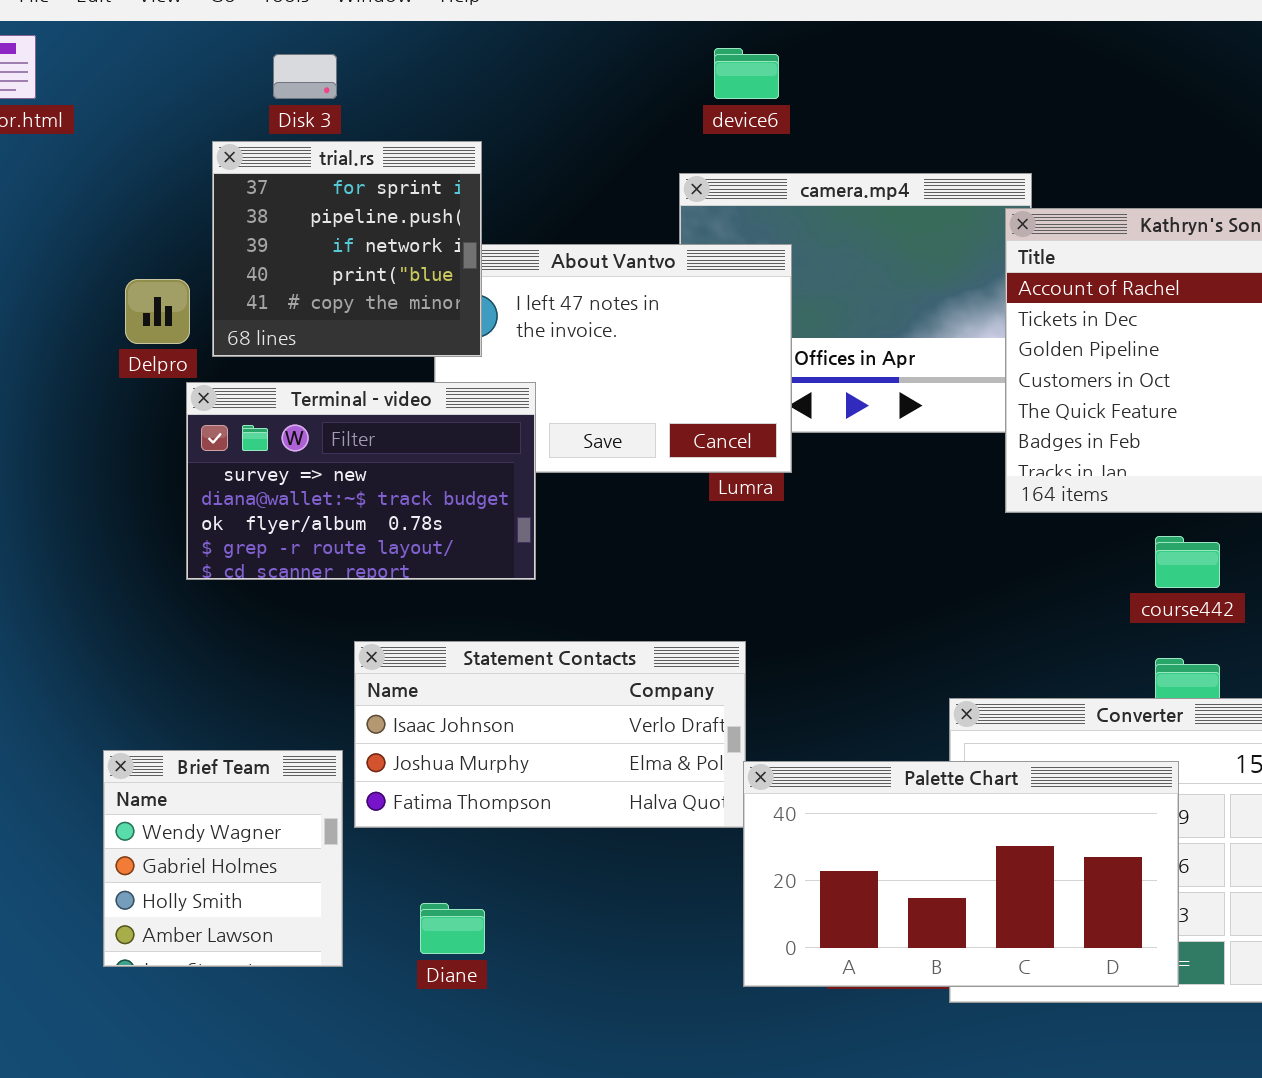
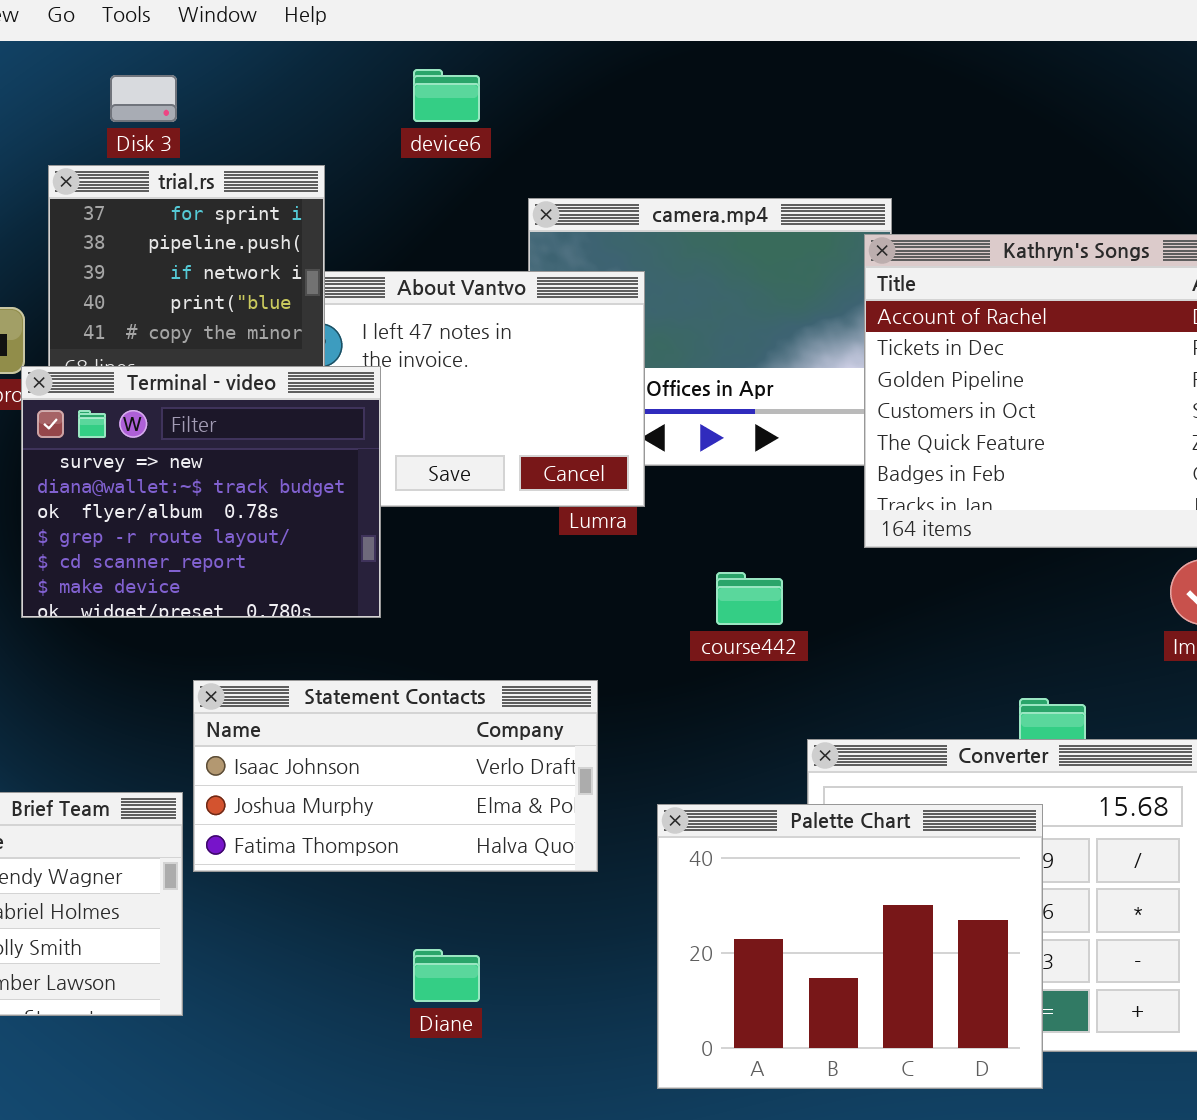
device6: [714,48,779,99] -> [413,69,480,122], moved
Terminal - video: [186,382,536,580] -> [21,366,381,618], resized
course442: [1155,536,1220,588] -> [716,572,783,625], moved
Palette Chart: [743,761,1179,987] -> [657,804,1043,1089], resized
Diane: [420,903,485,954] -> [413,949,480,1002], moved

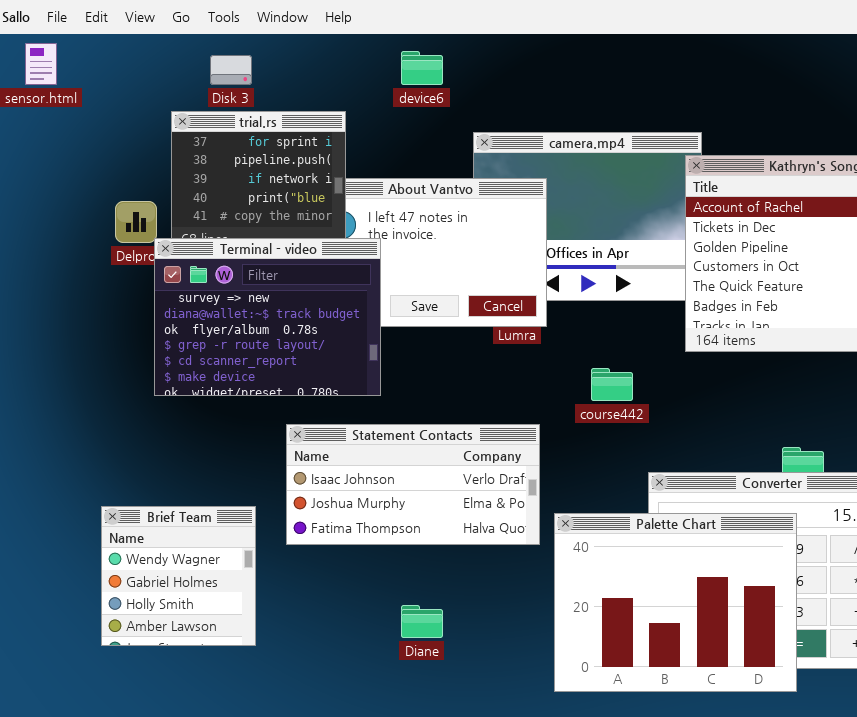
Statement Contacts: [193,680,598,872] -> [286,424,540,545], moved

